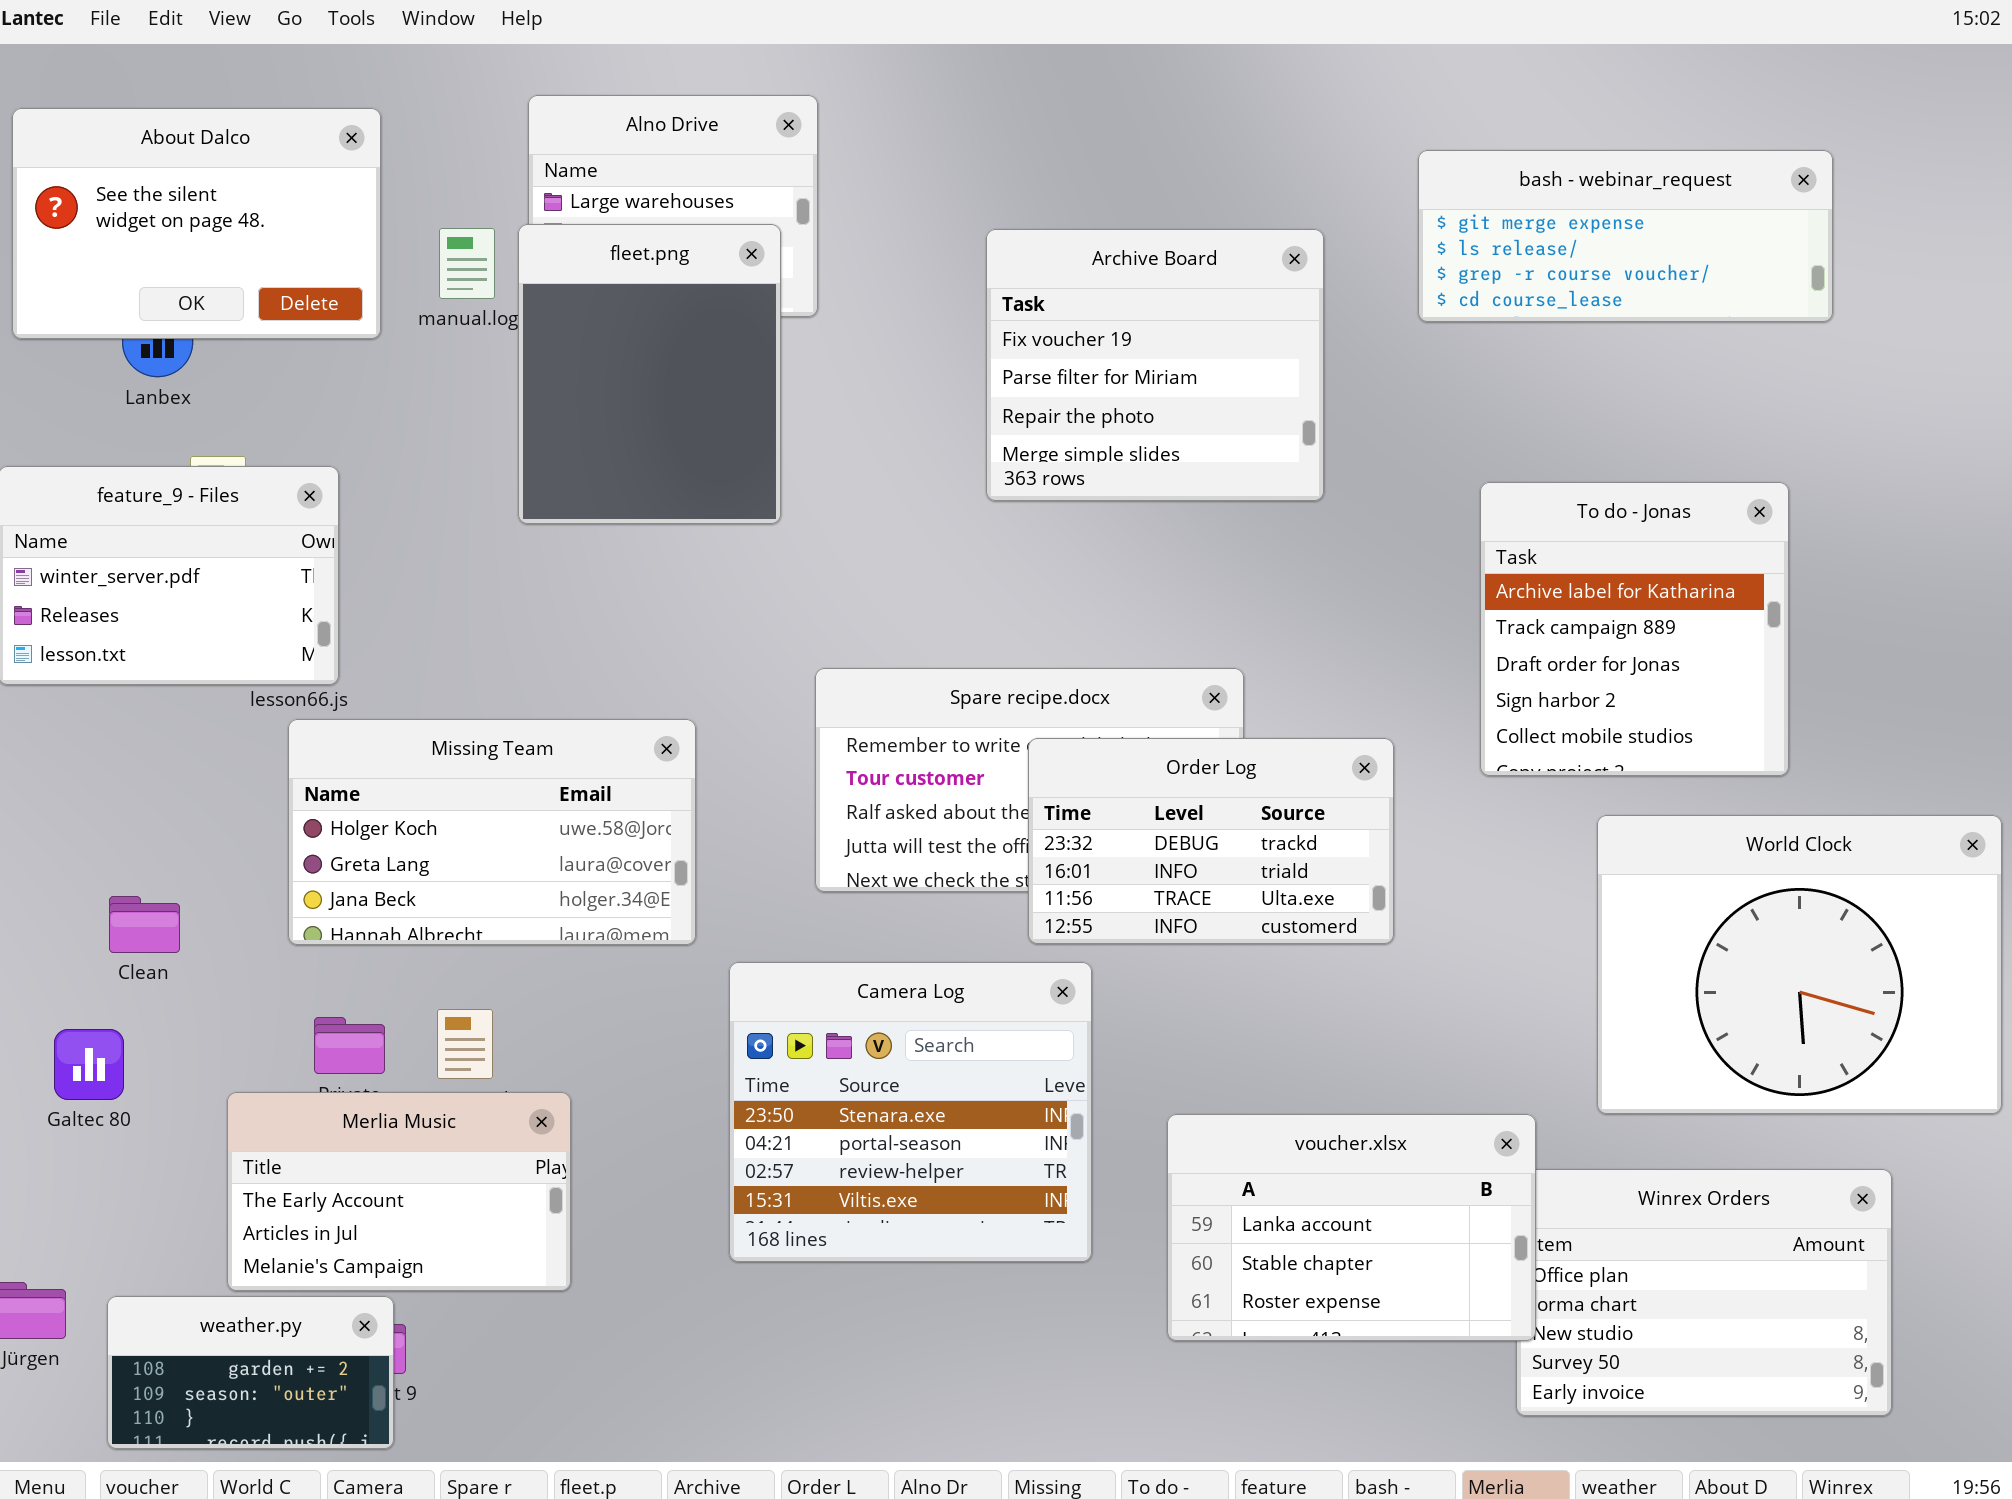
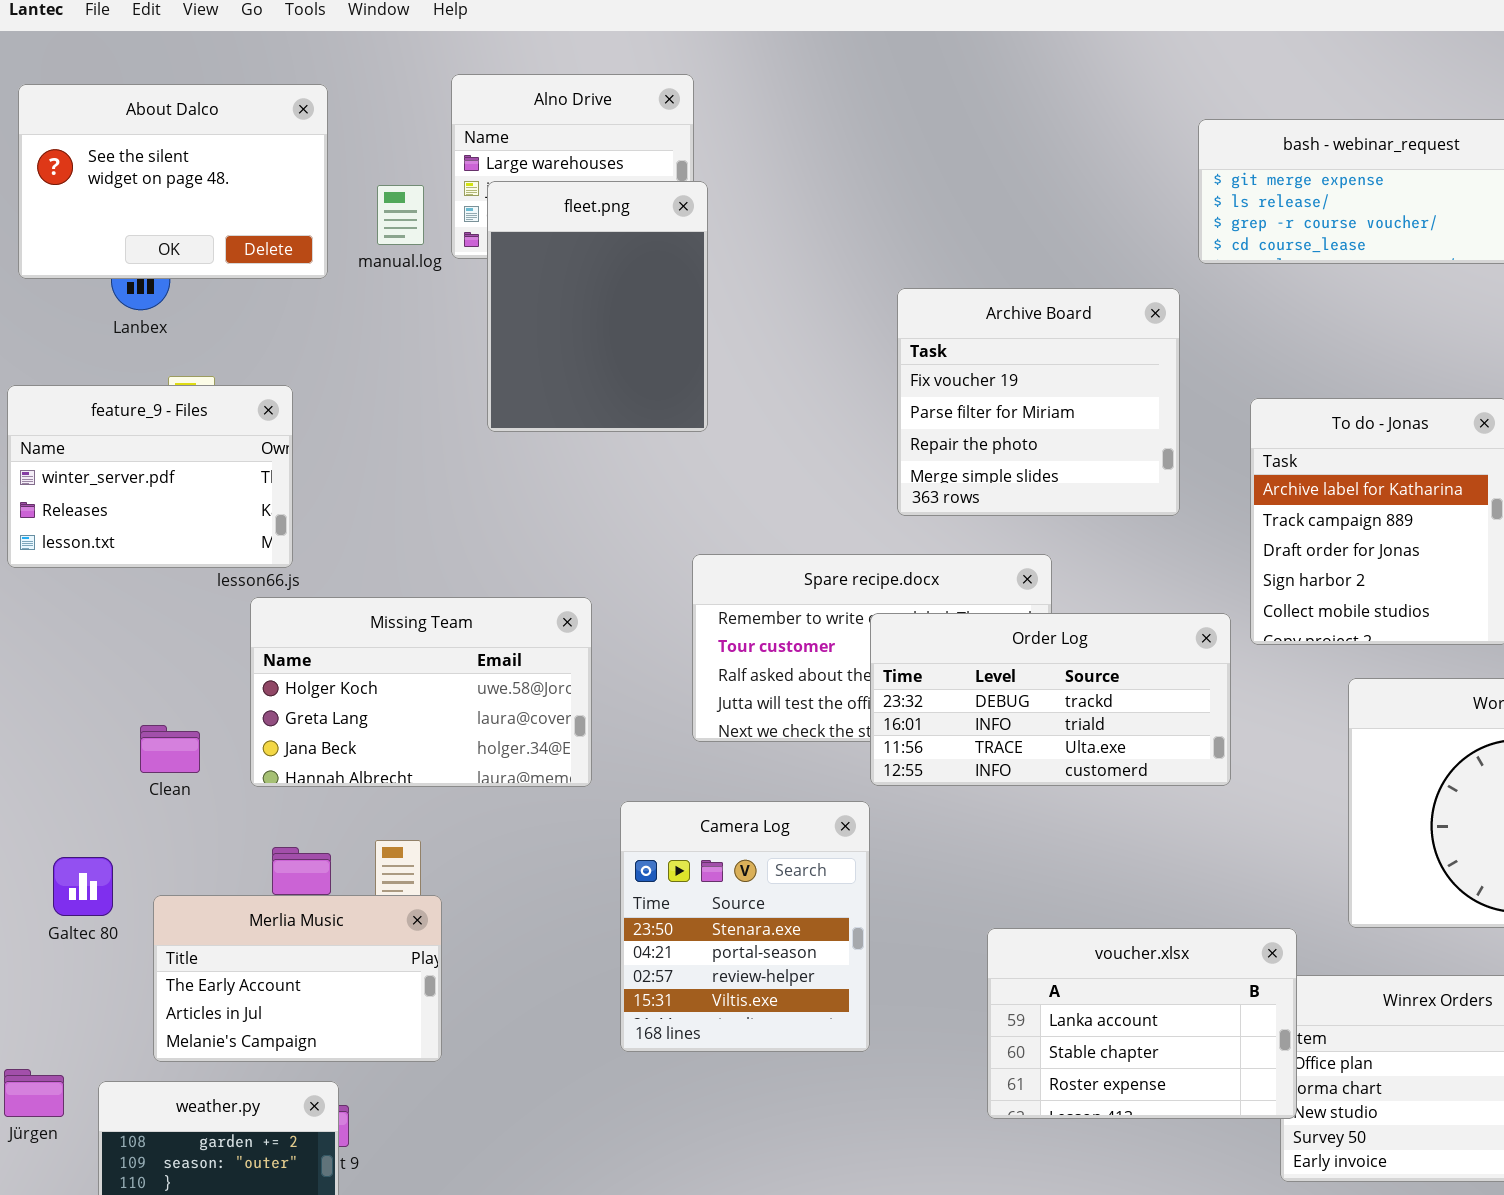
fleet.png: [518,224,781,524] -> [487,181,708,432], moved
Archive Board: [986,229,1324,501] -> [897,288,1180,516], moved
Order Log: [1028,738,1394,944] -> [870,613,1231,786], resized
Clean: [109,896,180,953] -> [140,725,200,773], moved
Camera Log: [729,962,1092,1262] -> [620,801,870,1052], resized
Merlia Music: [227,1092,571,1291] -> [153,895,442,1062], moved

